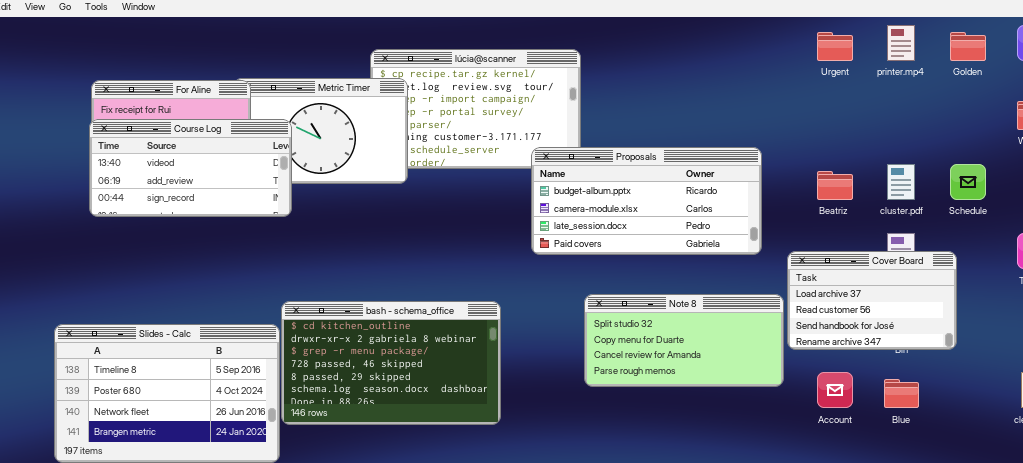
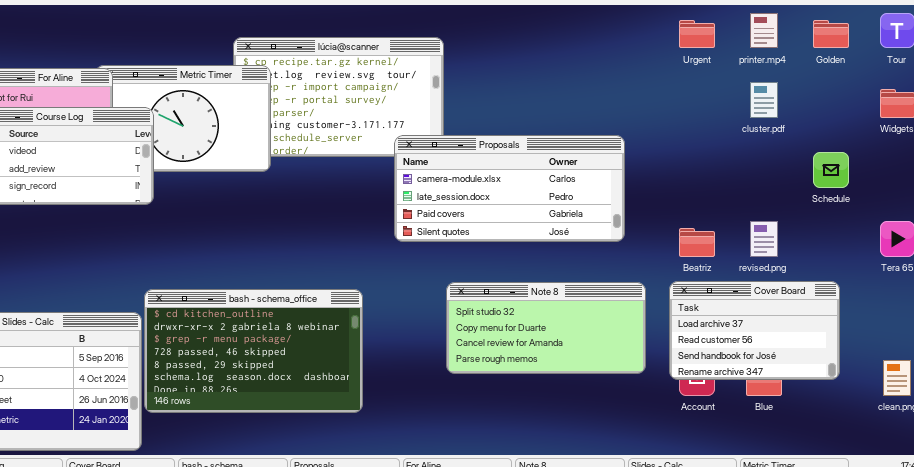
Proposals: [531,147,762,255] -> [394,135,625,242], scrolled down 1 row
cluster.pdf: [887,164,915,200] -> [750,82,778,118], moved
Beatriz: [817,171,853,200] -> [679,228,715,257], moved
Cover Board: [787,251,957,350] -> [669,281,840,380], moved

